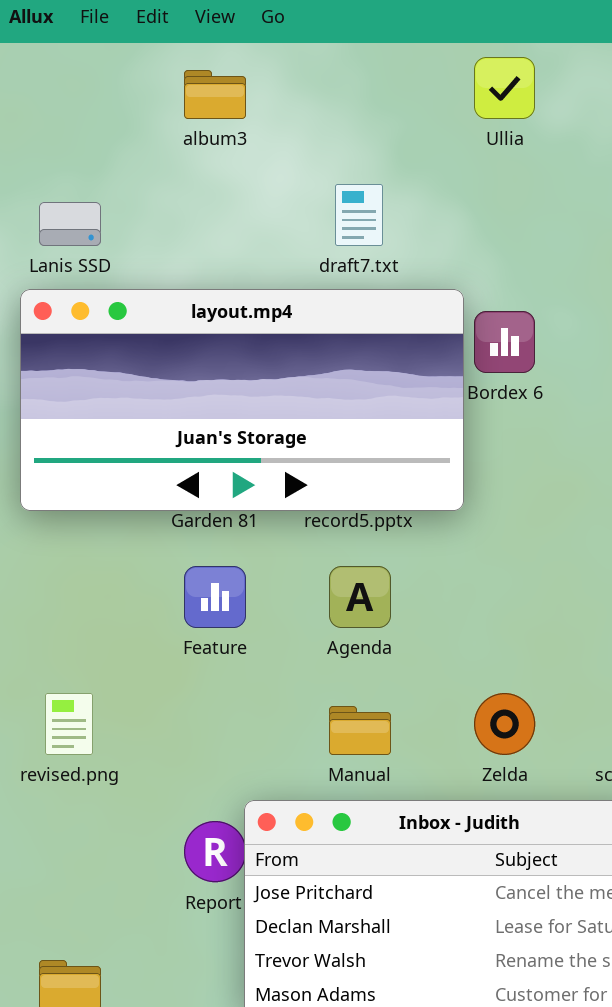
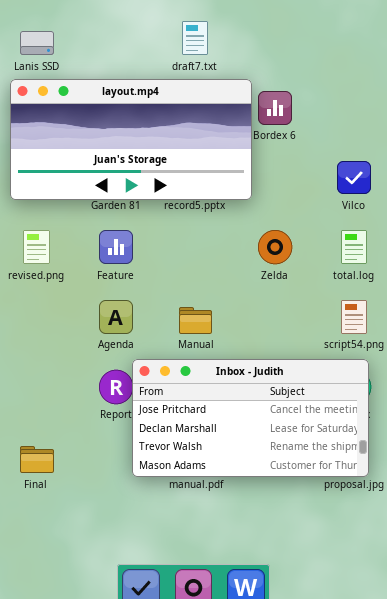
Agenda: [329,566,391,628] -> [99,300,133,334], moved
revised.png: [45,693,93,755] -> [23,230,50,264], moved
Zelda: [474,693,535,755] -> [258,230,292,264], moved

